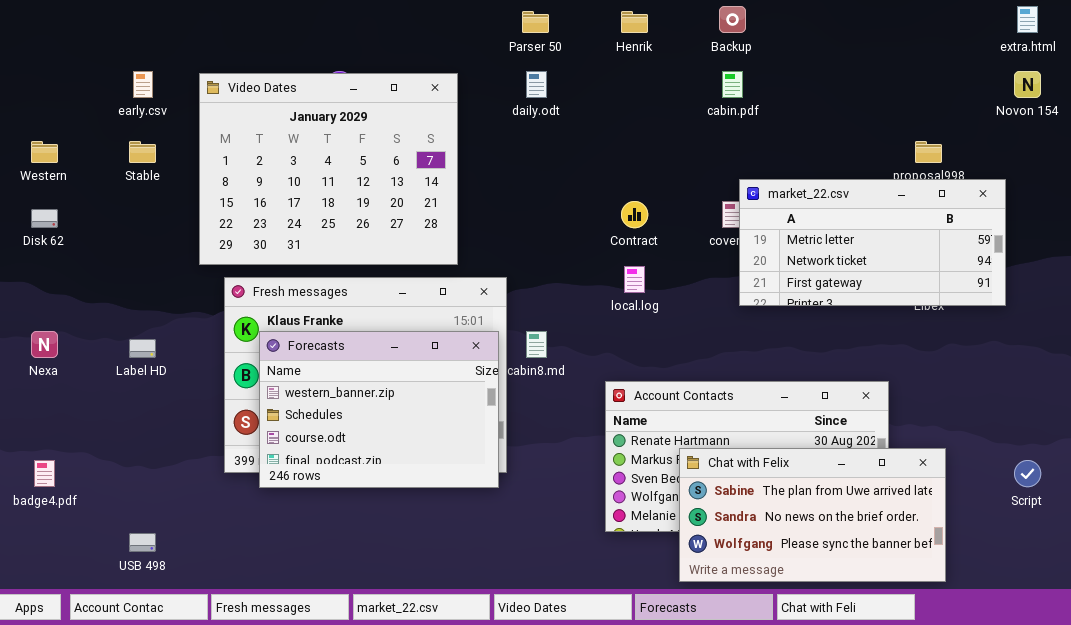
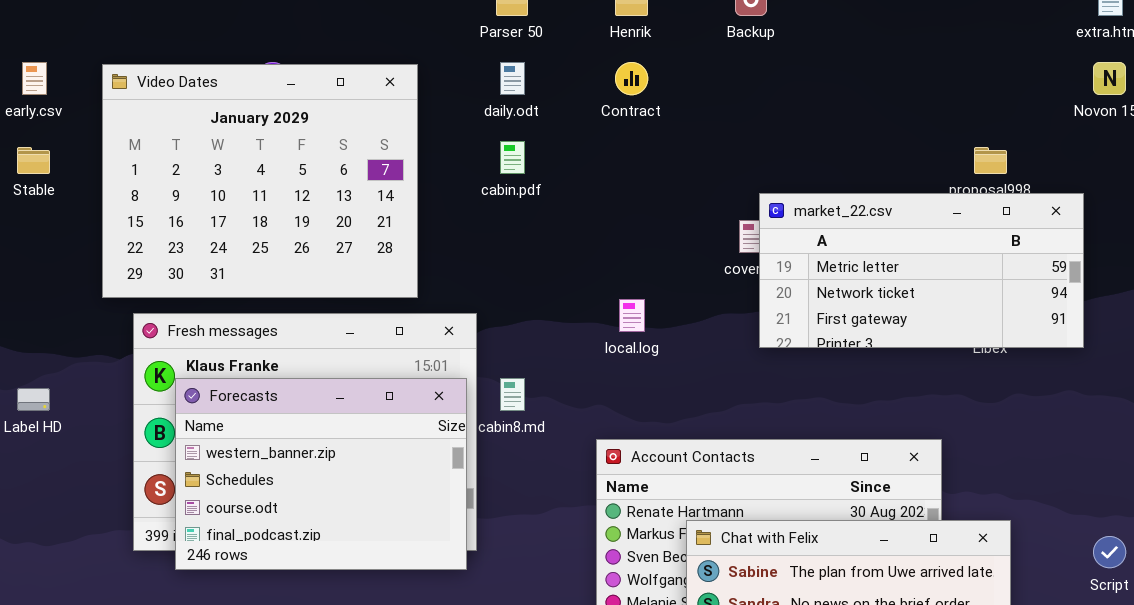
cabin.pdf: [722,71,743,98] -> [500,141,525,174], moved
Contract: [621,201,648,228] -> [615,62,648,95], moved

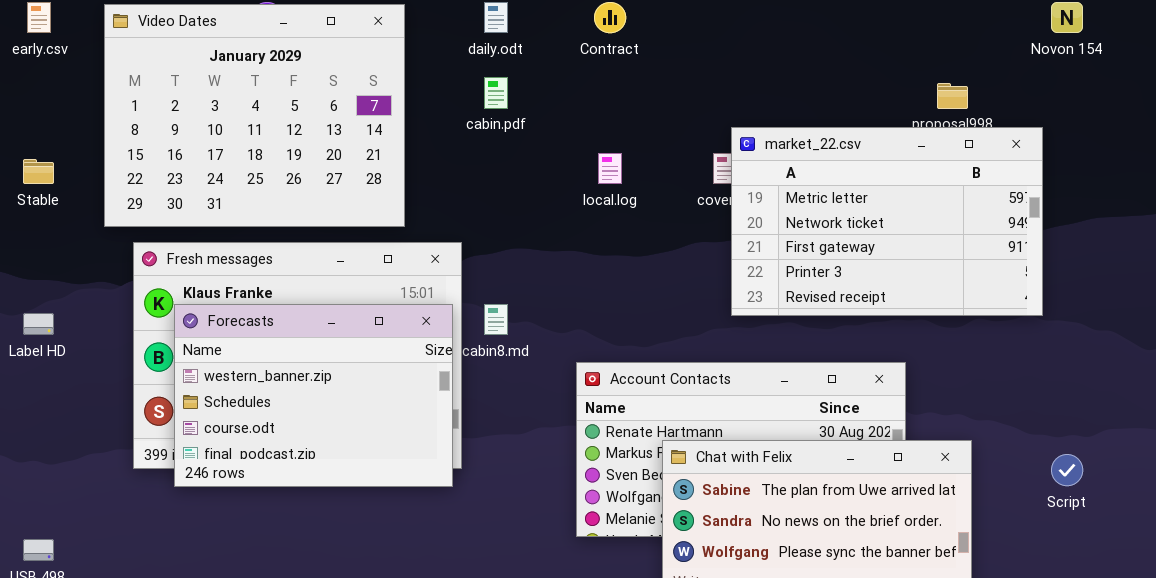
Stable: [17,147,50,174] -> [23,159,54,184], moved
market_22.csv: [759,193,1084,348] -> [731,127,1043,316], resized
local.log: [619,299,645,332] -> [598,153,622,184], moved

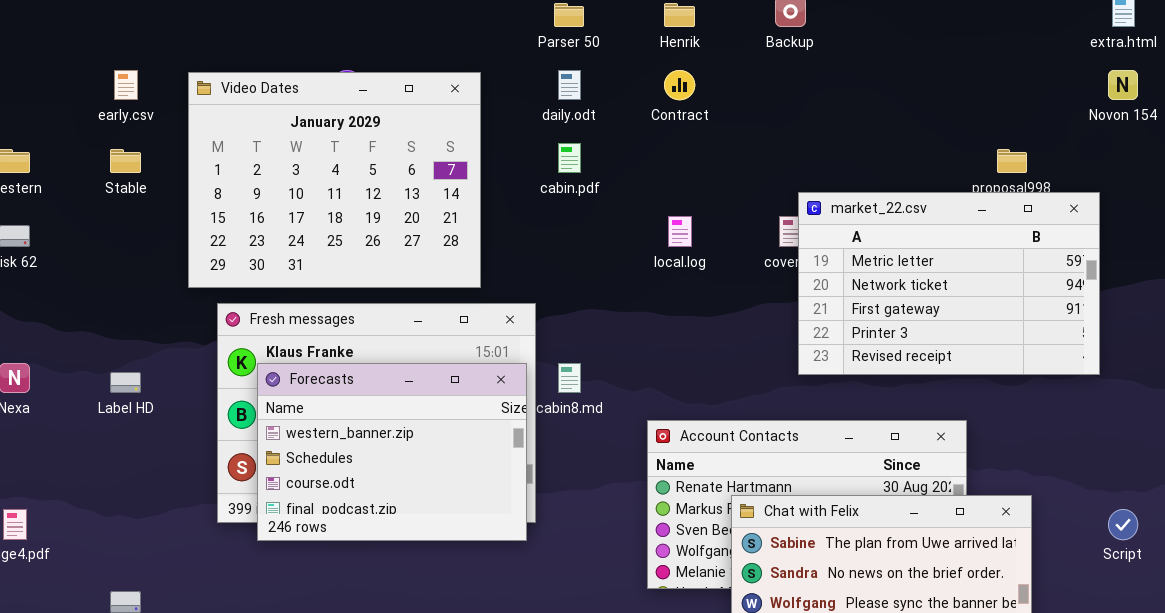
Stable: [23,159,54,184] -> [110,149,141,173], moved

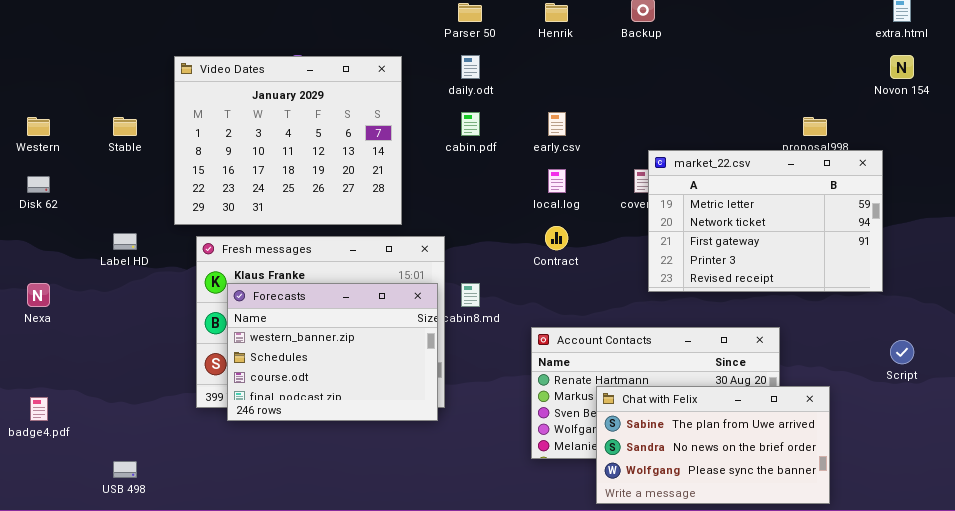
early.csv: [114,70,138,100] -> [548,112,566,136], moved
Contract: [664,70,695,100] -> [545,226,568,250], moved
Label HD: [110,372,141,393] -> [113,233,137,250], moved
Script: [1108,509,1138,540] -> [890,340,914,364], moved

